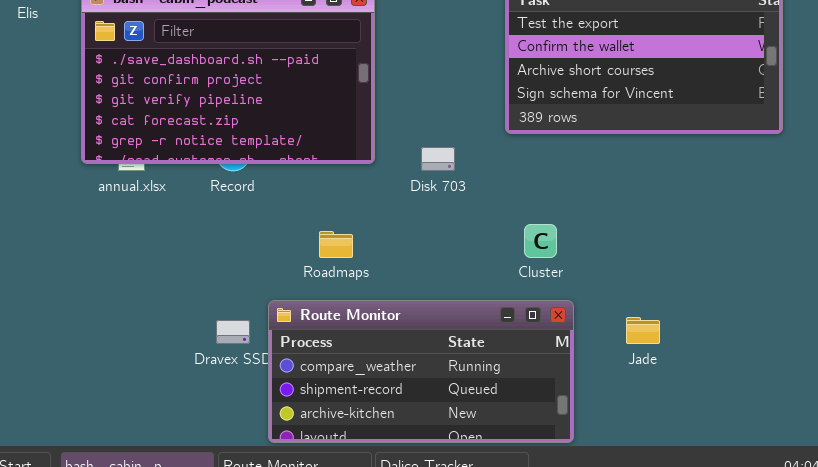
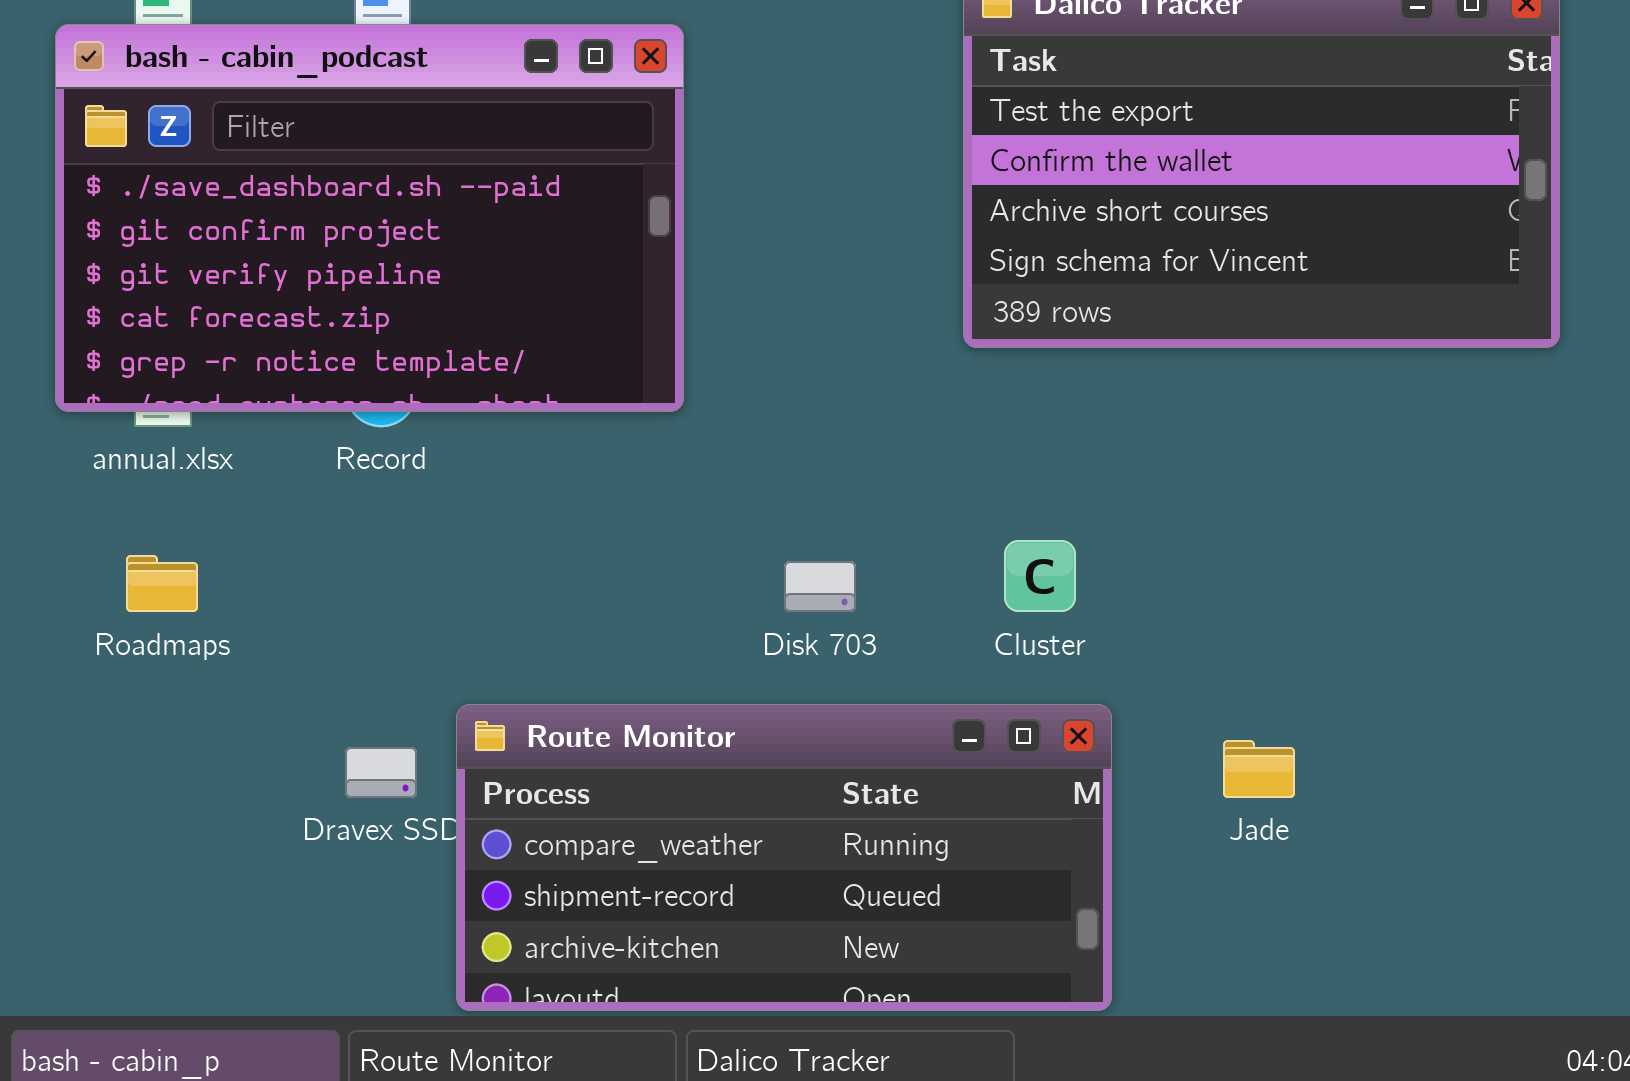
Disk 703: [421,147,455,171] -> [784,561,856,612], moved
Roadmaps: [319,231,353,258] -> [126,555,198,612], moved

